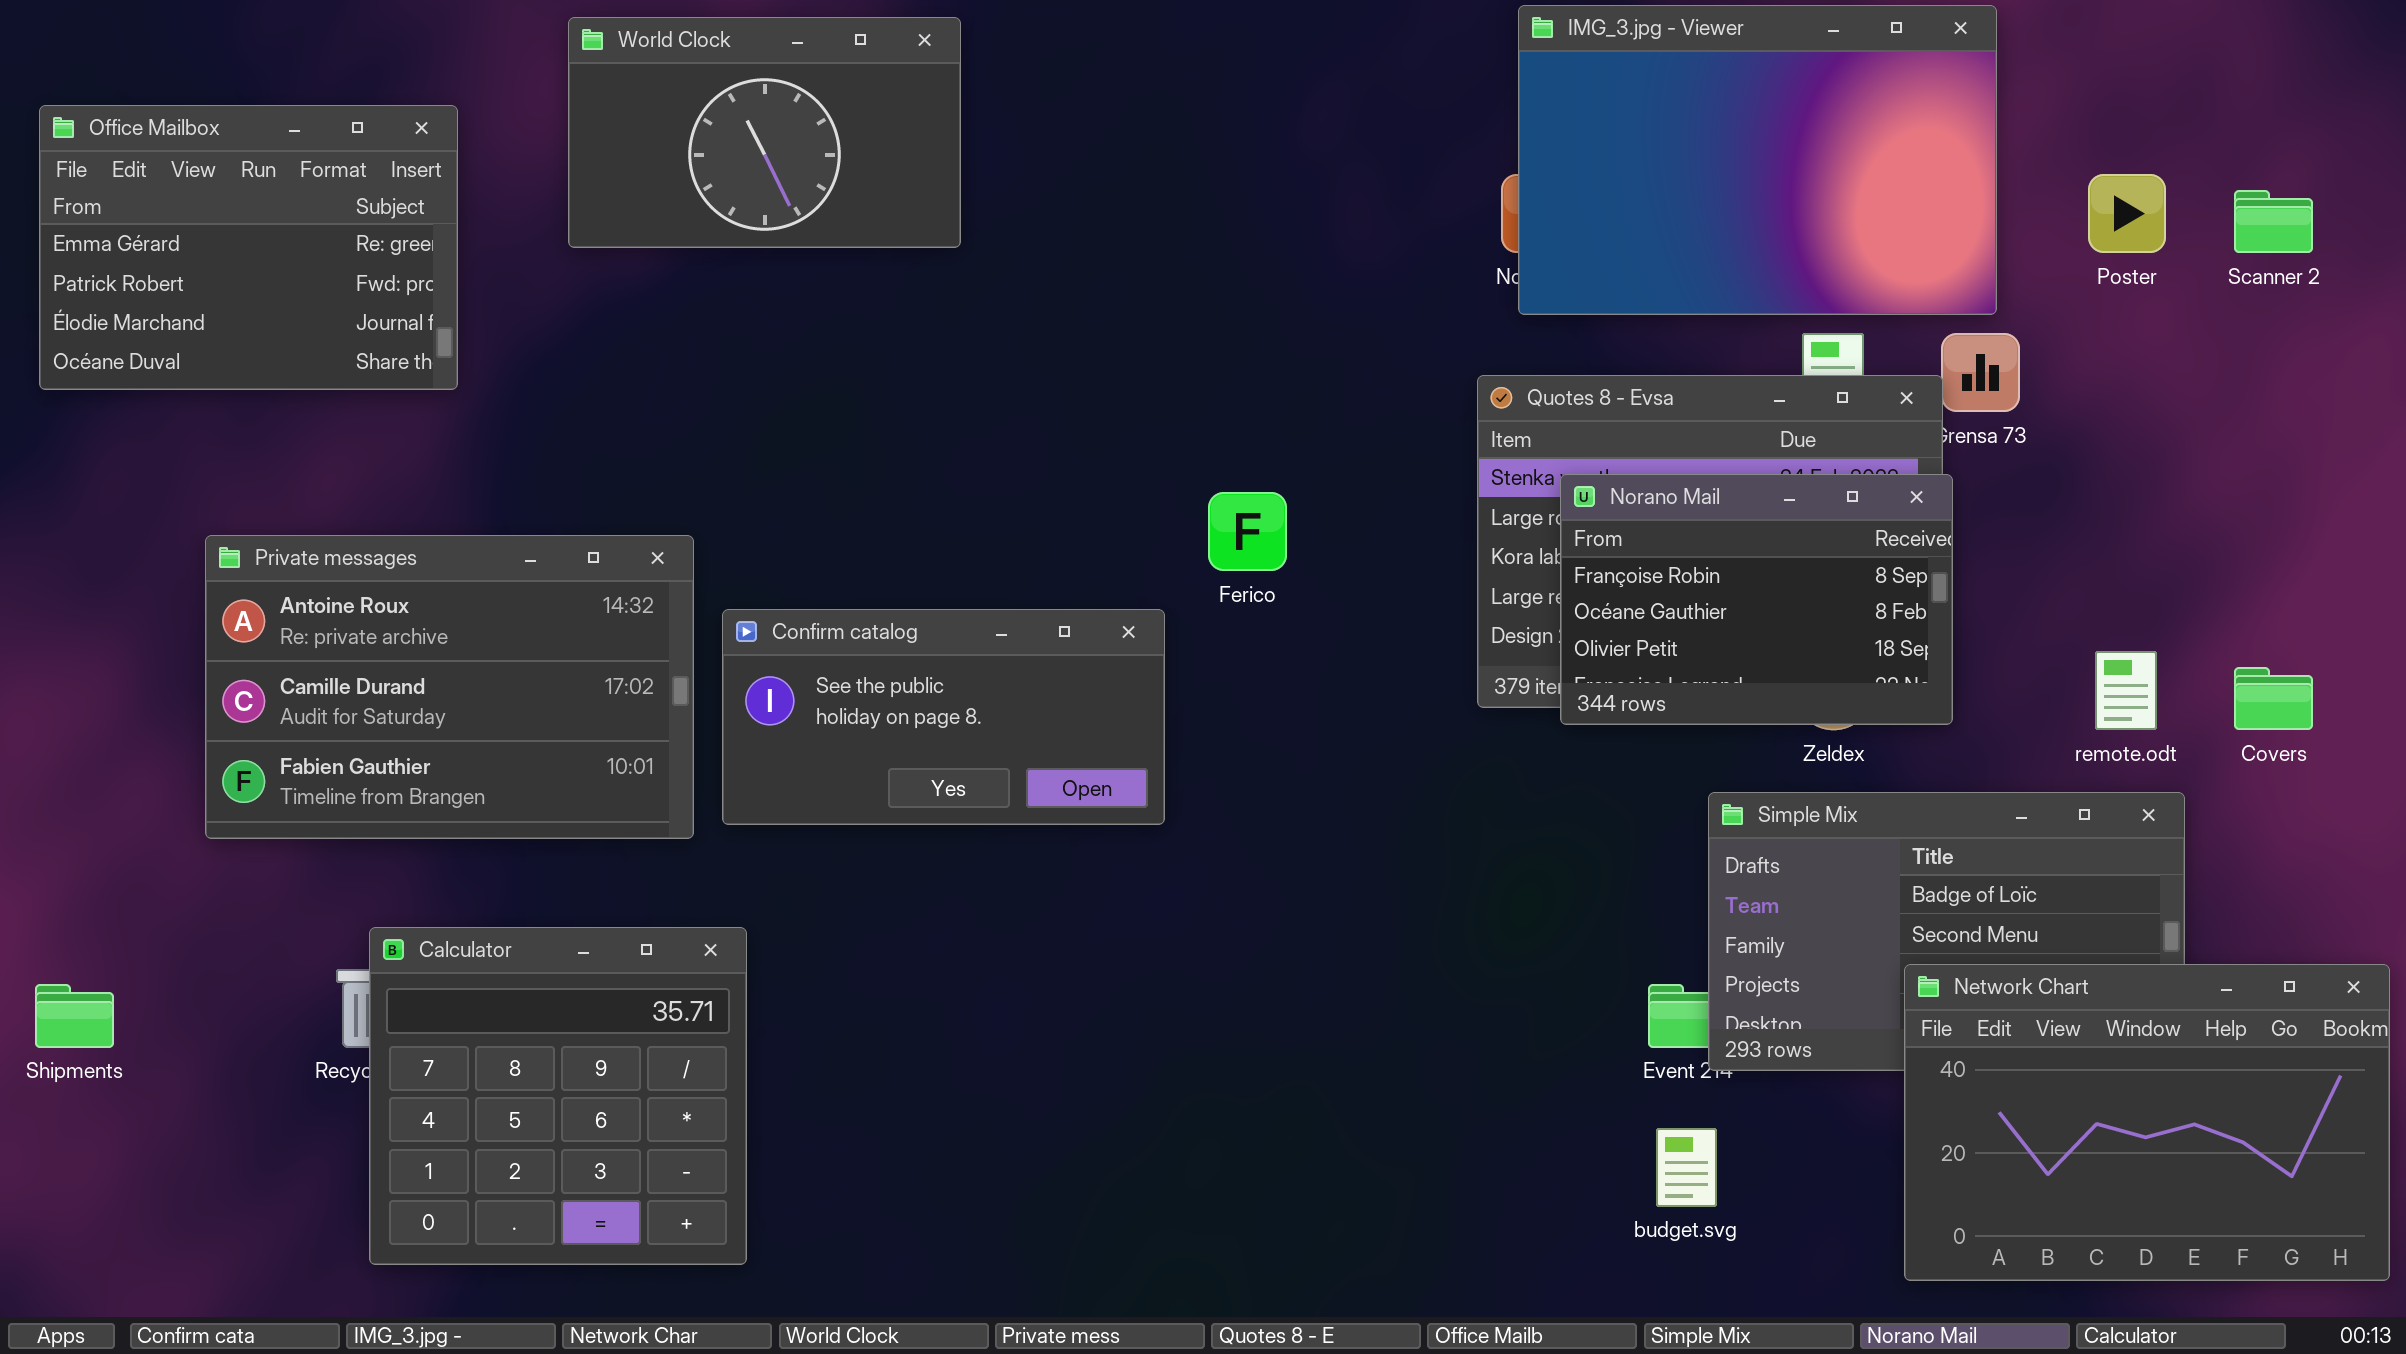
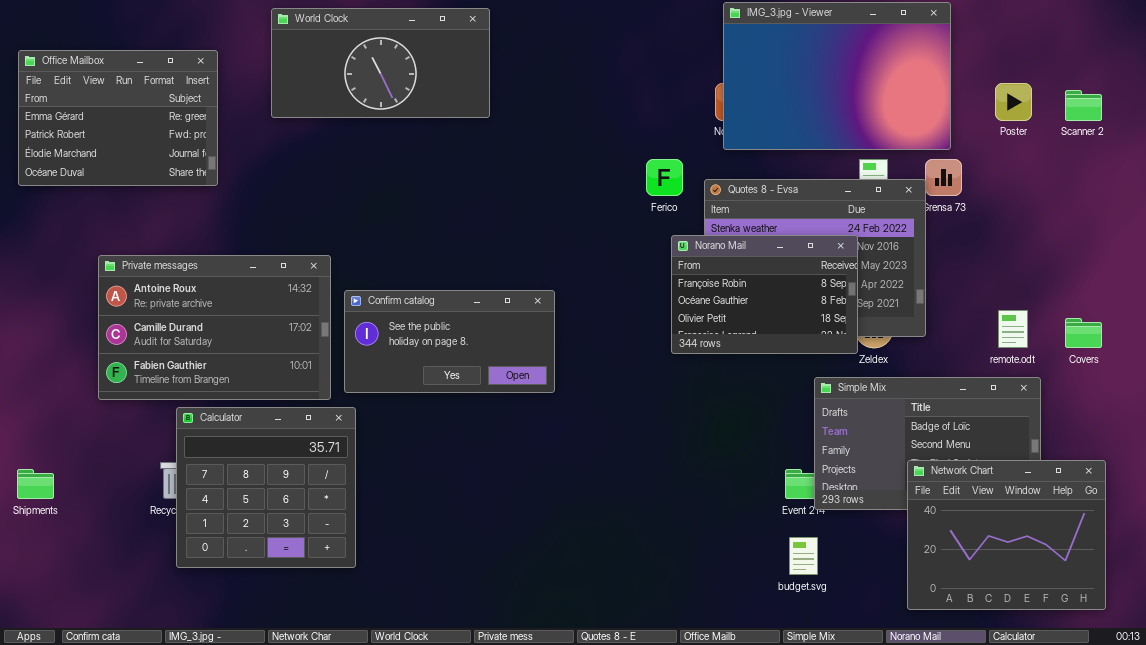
World Clock: [568,17,961,248] -> [271,8,490,118], resized
Norano Mail: [1560,474,1953,725] -> [671,235,858,354], moved
Ferico: [1208,492,1287,571] -> [646,159,683,196], moved
Calculator: [369,927,747,1265] -> [176,407,356,568], moved
Network Chart: [1904,964,2390,1281] -> [907,460,1106,610], resized

